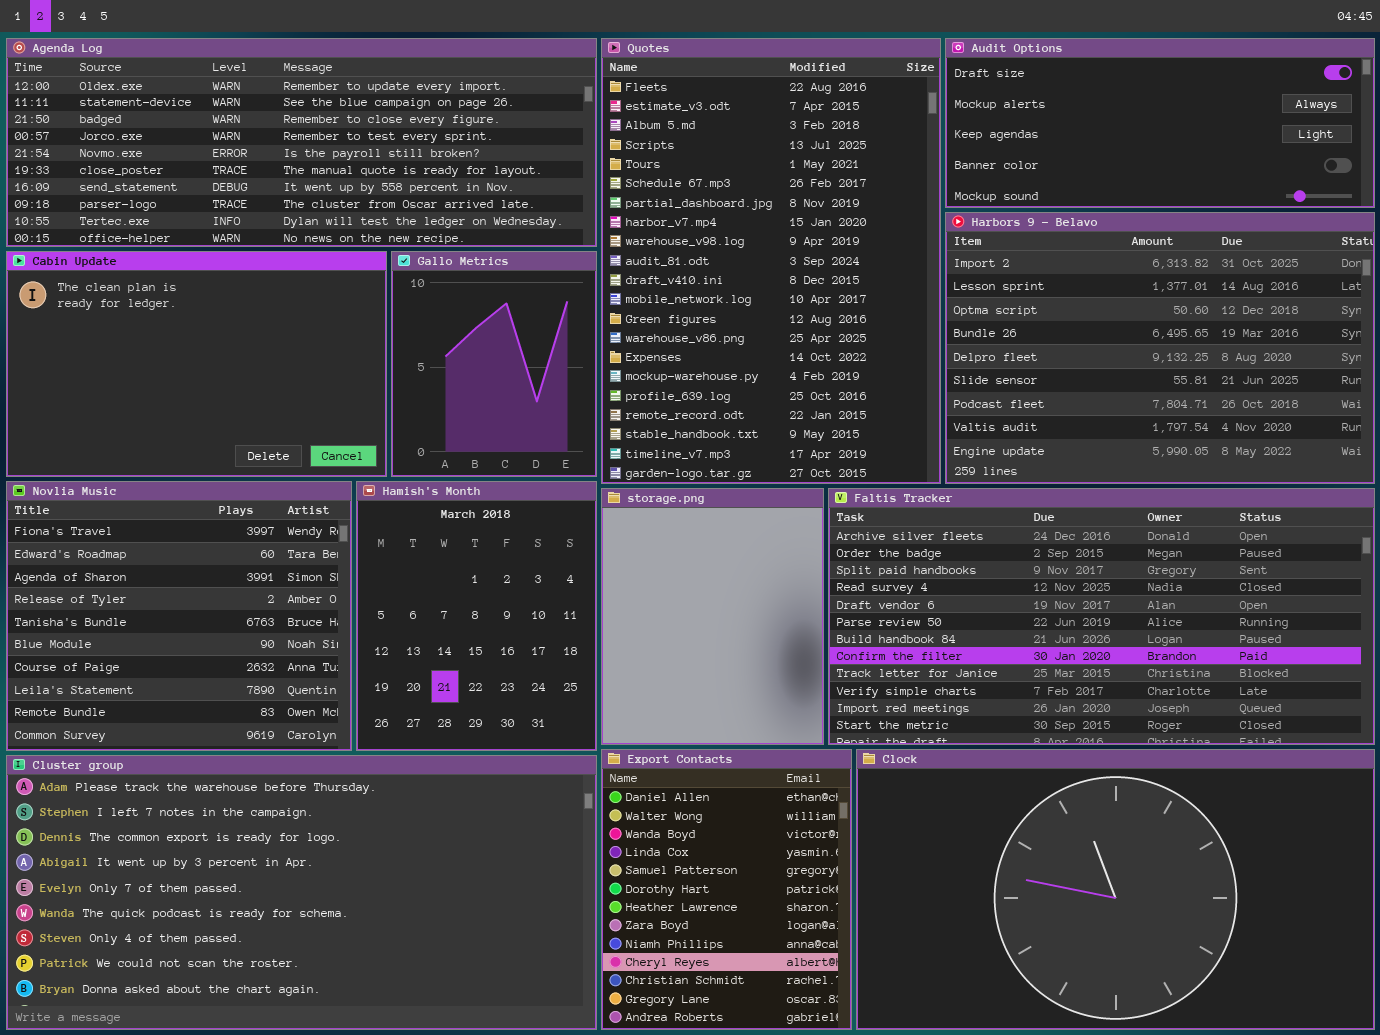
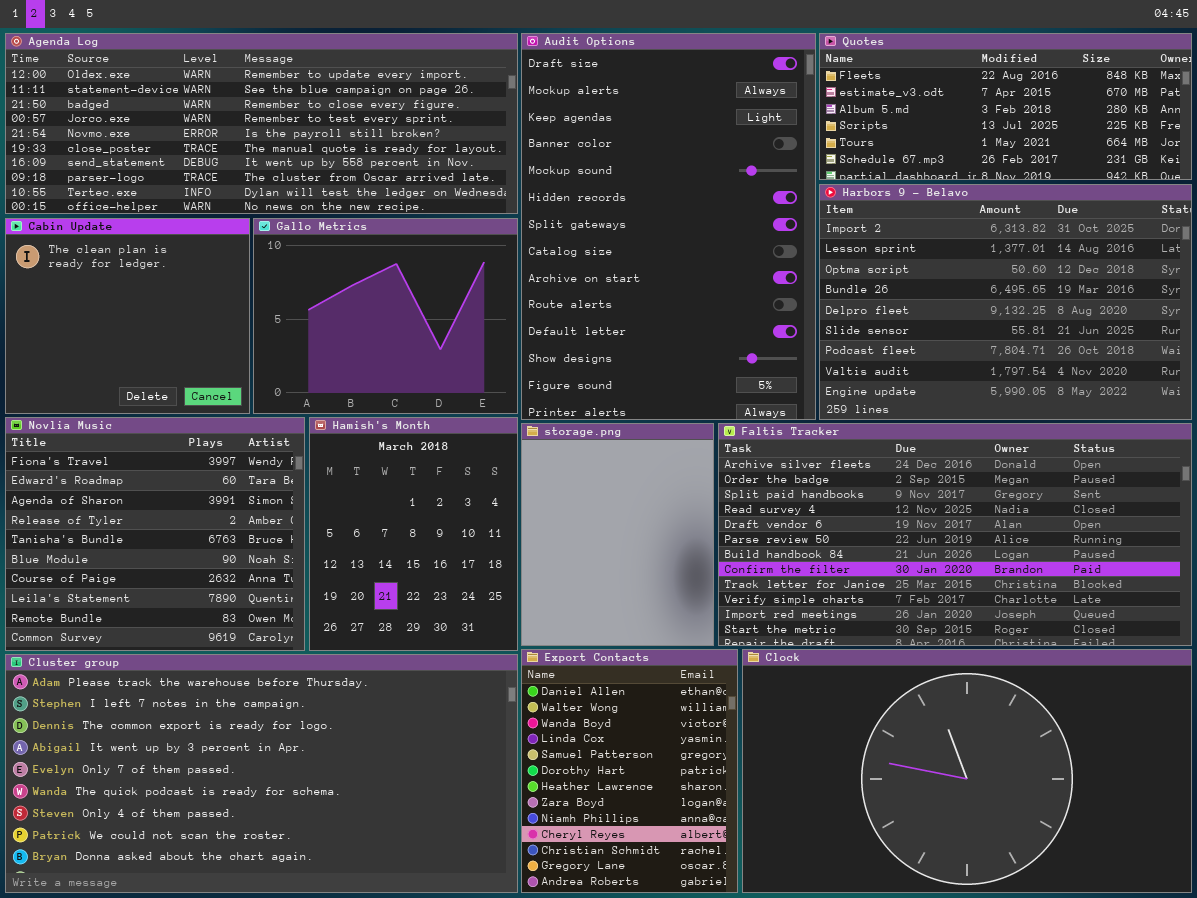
Quotes: [601,38,941,484] -> [819,33,1192,180], moved, resized
Audit Options: [945,38,1375,208] -> [521,33,816,420], moved, resized
Cabin Update: [6,251,387,477] -> [5,218,250,414], resized
Gallo Metrics: [391,251,597,477] -> [253,218,518,414], resized

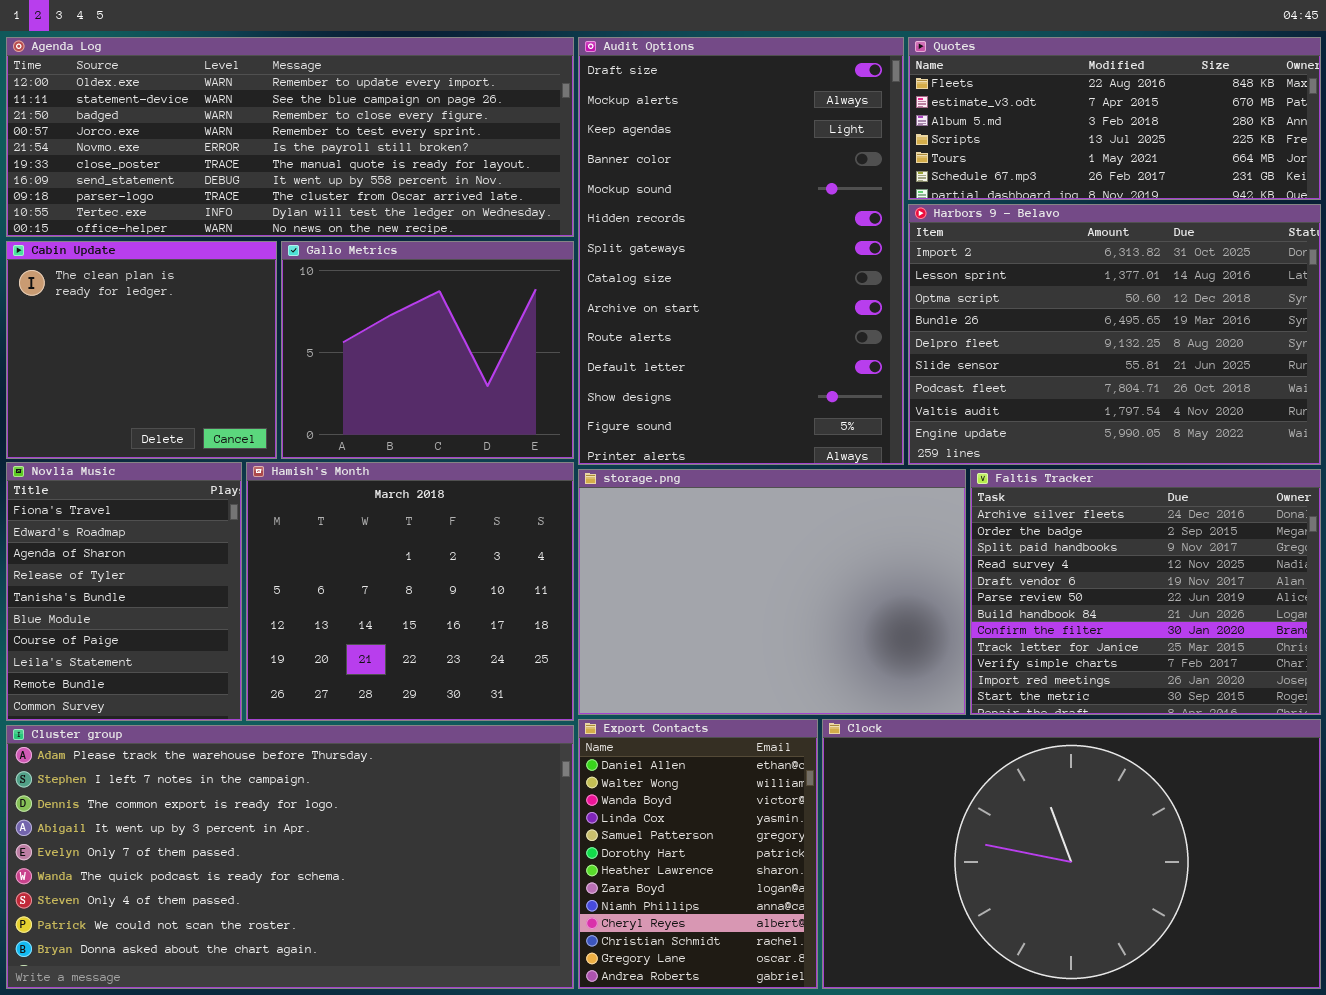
Novlia Music: [5,417,305,651] -> [6,462,242,721], resized
Hamish's Month: [309,417,518,651] -> [246,462,574,721], resized
storage.png: [521,423,714,646] -> [578,469,966,715], resized
Faltis Tracker: [718,423,1192,646] -> [970,469,1321,715], resized

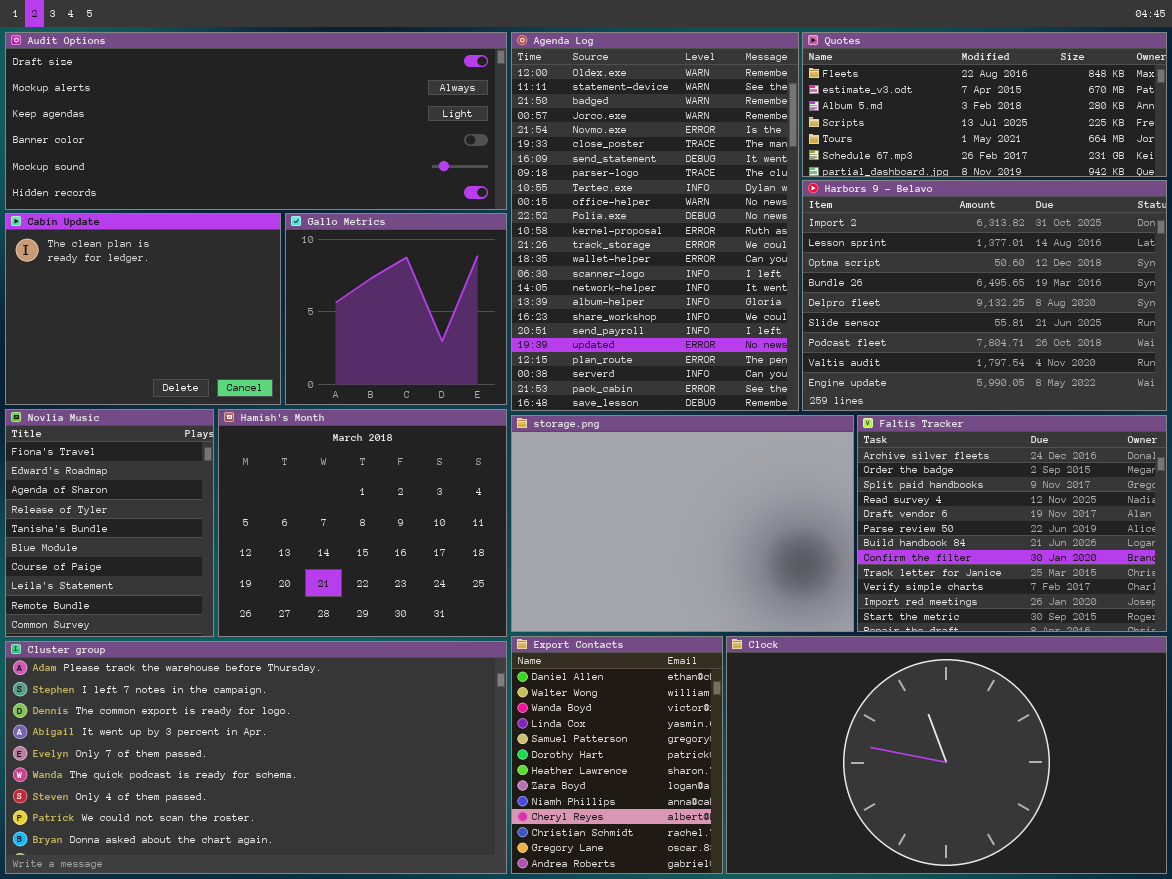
Agenda Log: [6,37,574,237] -> [511,32,799,411], moved, resized
Audit Options: [578,37,904,465] -> [5,32,507,210], moved, resized
Cabin Update: [6,241,277,459] -> [5,213,281,405], resized
Gallo Metrics: [281,241,574,459] -> [285,213,507,405], resized

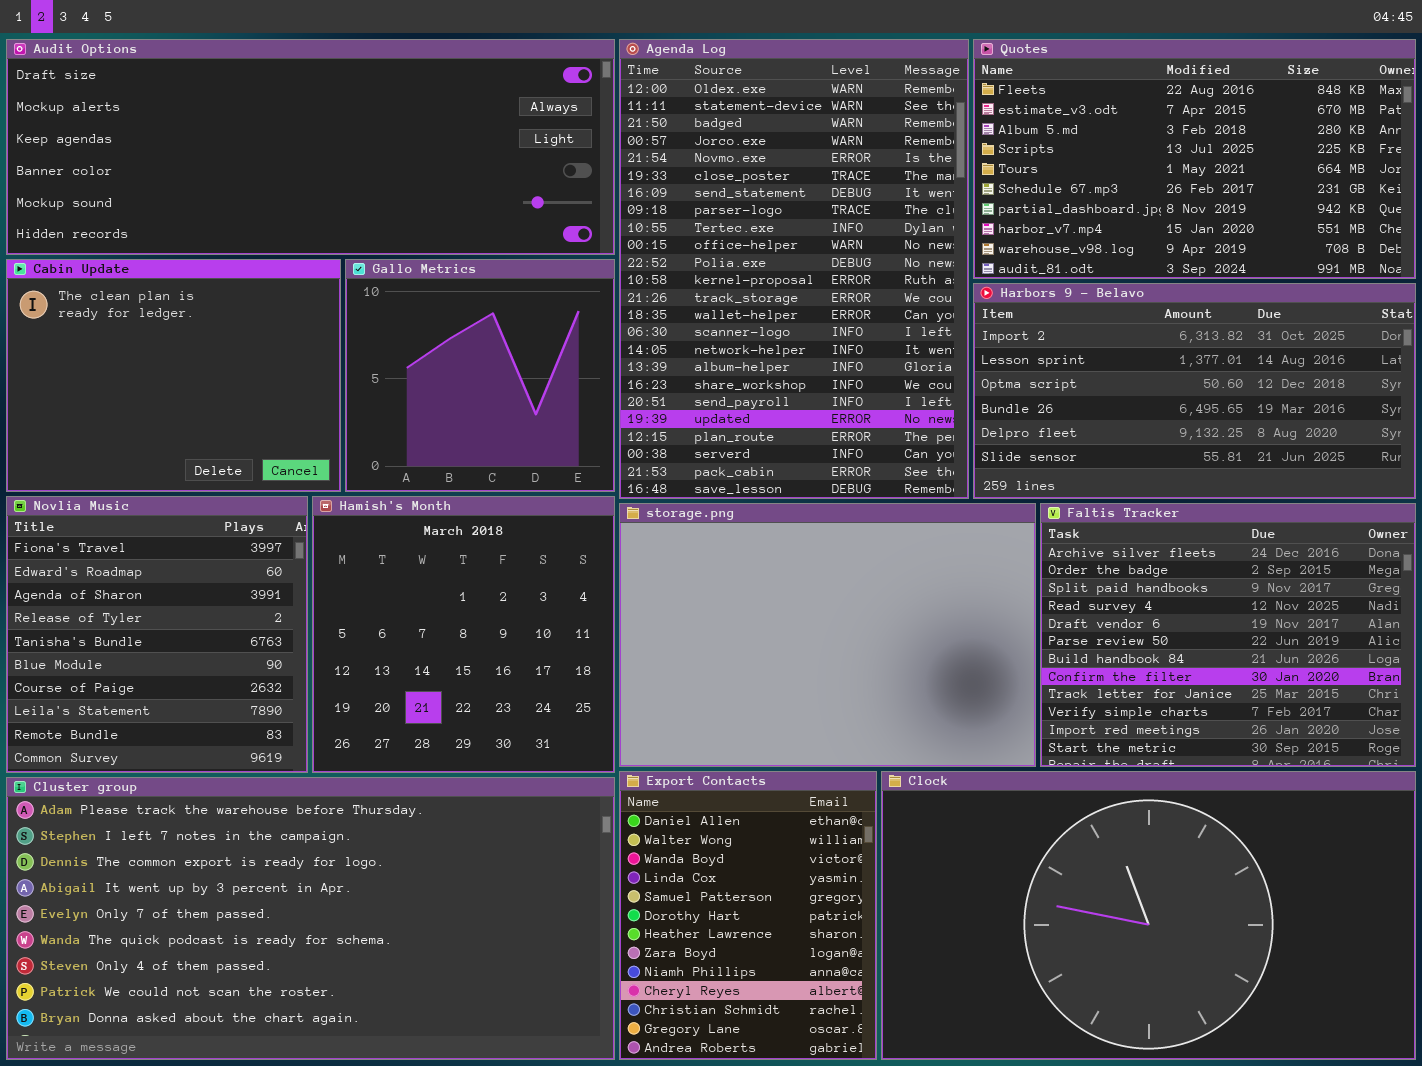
Quotes: [802,32,1167,177] -> [973,39,1416,279], resized
Harbors 9 - Belavo: [802,180,1167,411] -> [973,283,1416,499], resized
Novlia Music: [5,409,214,637] -> [6,496,308,773], resized
Hamish's Month: [218,409,507,637] -> [312,496,615,773], resized

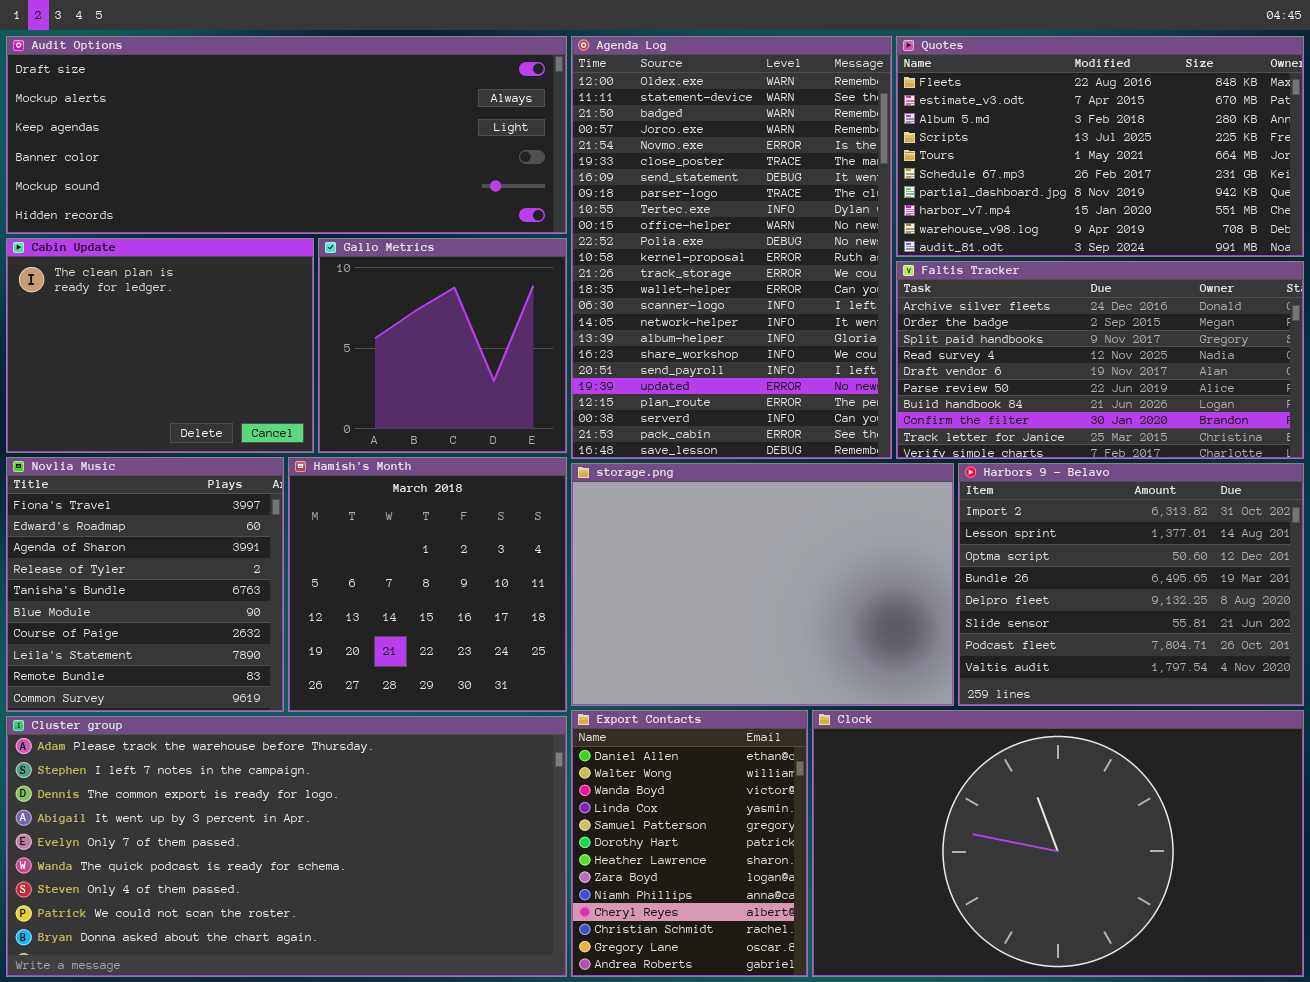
Harbors 9 - Belavo: [973,283,1416,499] -> [958,463,1304,706], moved, resized
Faltis Tracker: [1040,503,1416,767] -> [896,261,1304,459], moved, resized

